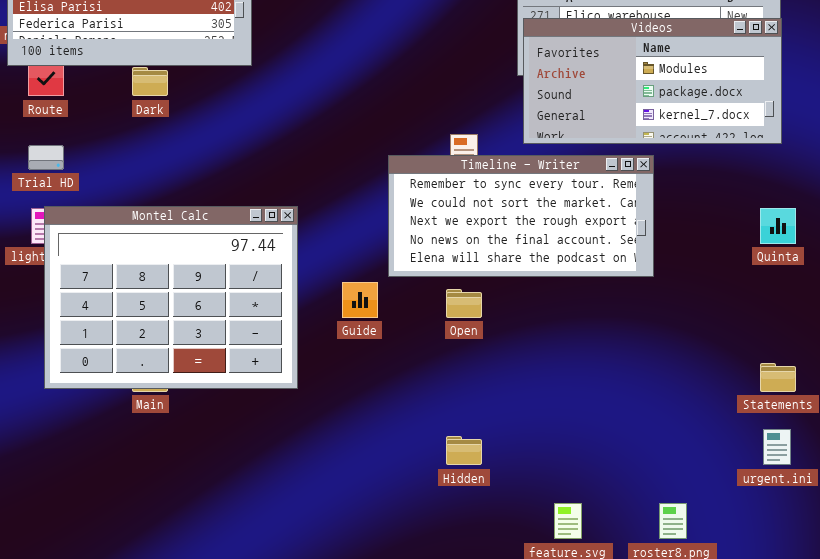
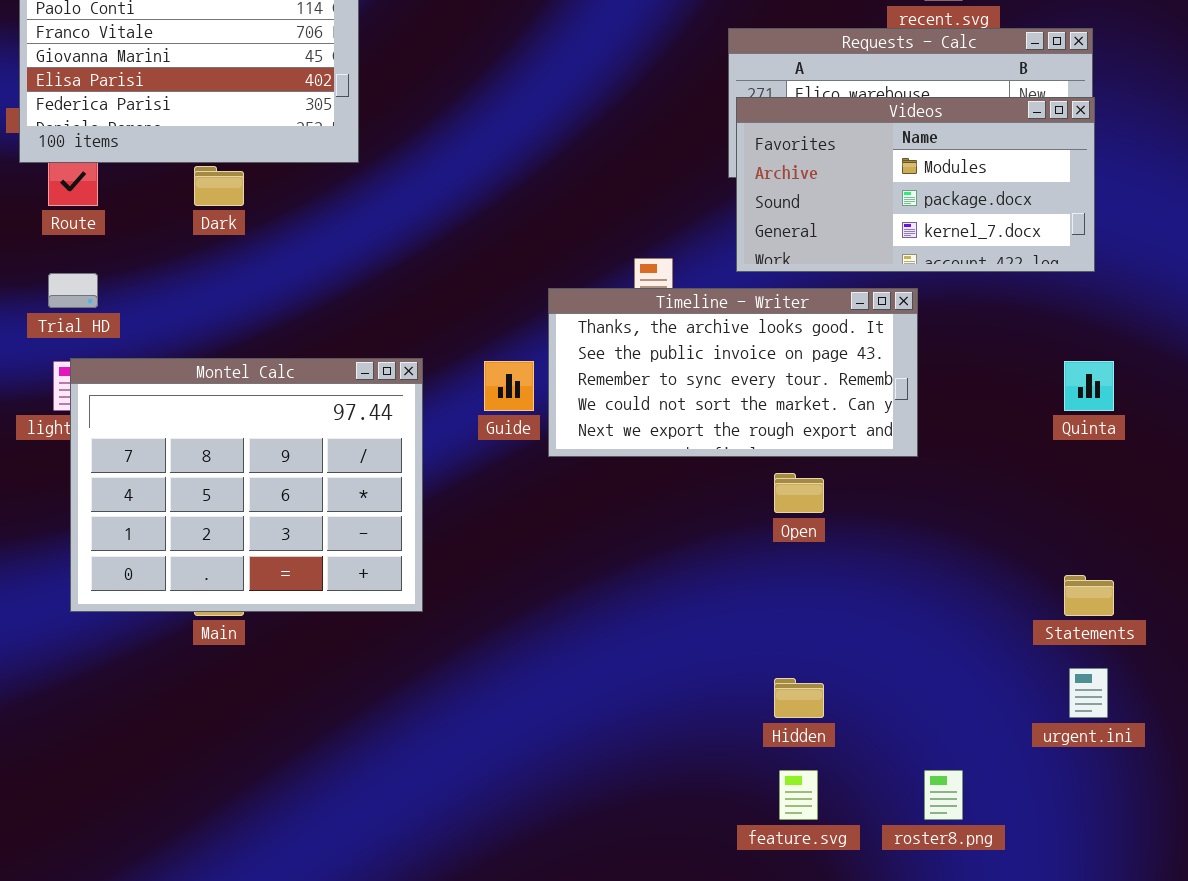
Timeline - Writer: [388,155,654,277] -> [548,288,918,457], scrolled up 2 rows
Guide: [342,282,378,318] -> [484,361,534,411], moved
Open: [446,289,482,318] -> [774,473,824,513], moved
Hidden: [446,436,482,465] -> [774,678,824,718], moved

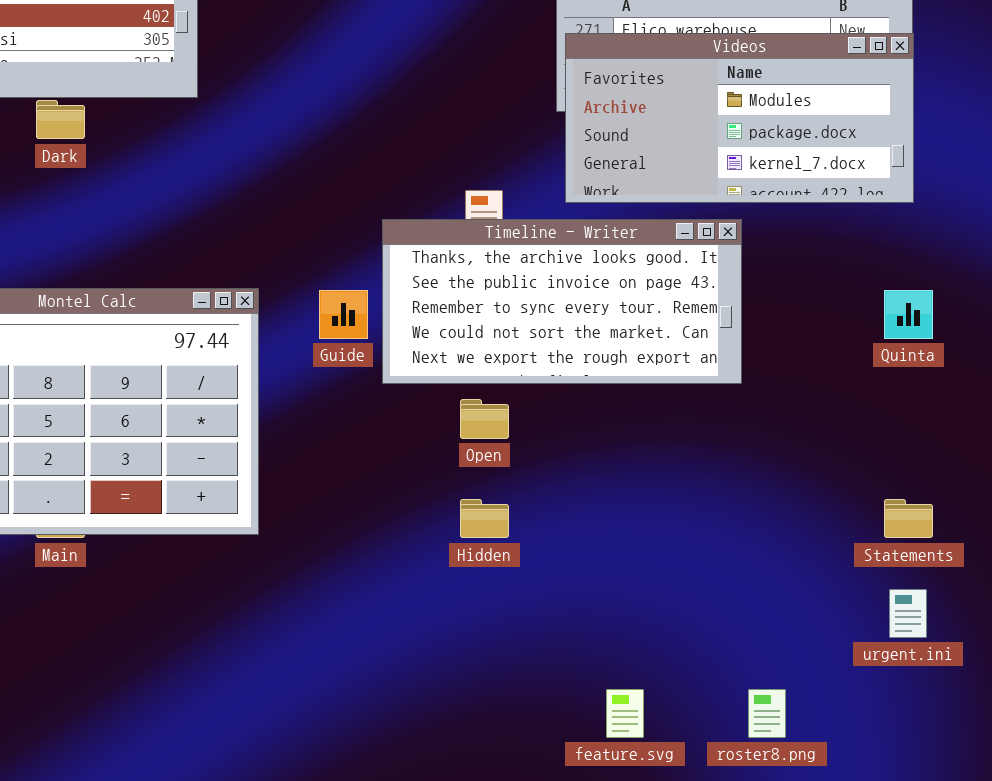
Open: [774,473,824,513] -> [460,399,509,439], moved
Hidden: [774,678,824,718] -> [460,499,509,538], moved

